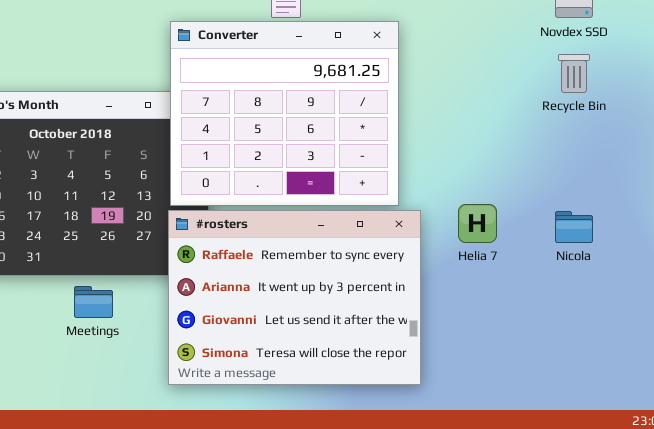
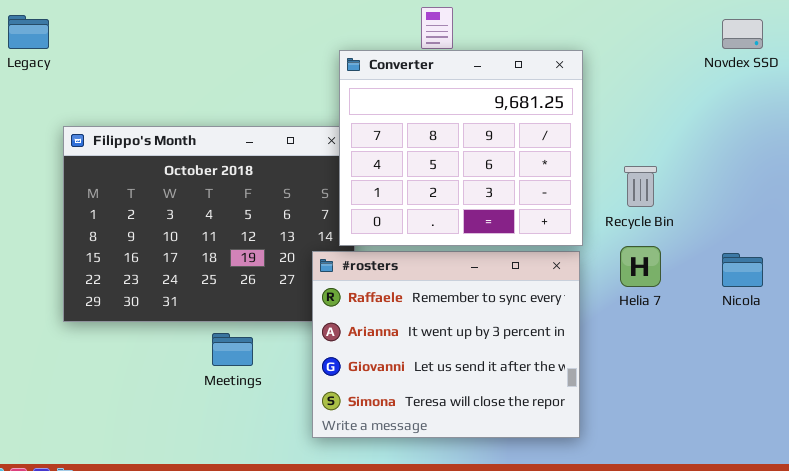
Converter: [170,21,399,206] -> [339,50,583,246], moved
Recycle Bin: [558,54,590,93] -> [624,166,657,207], moved

